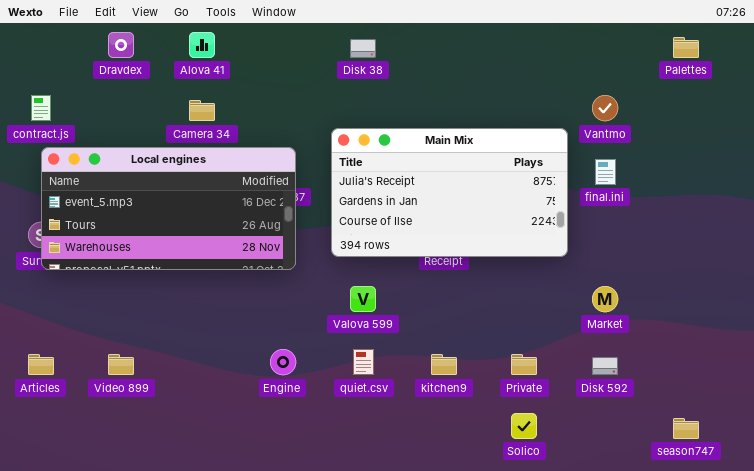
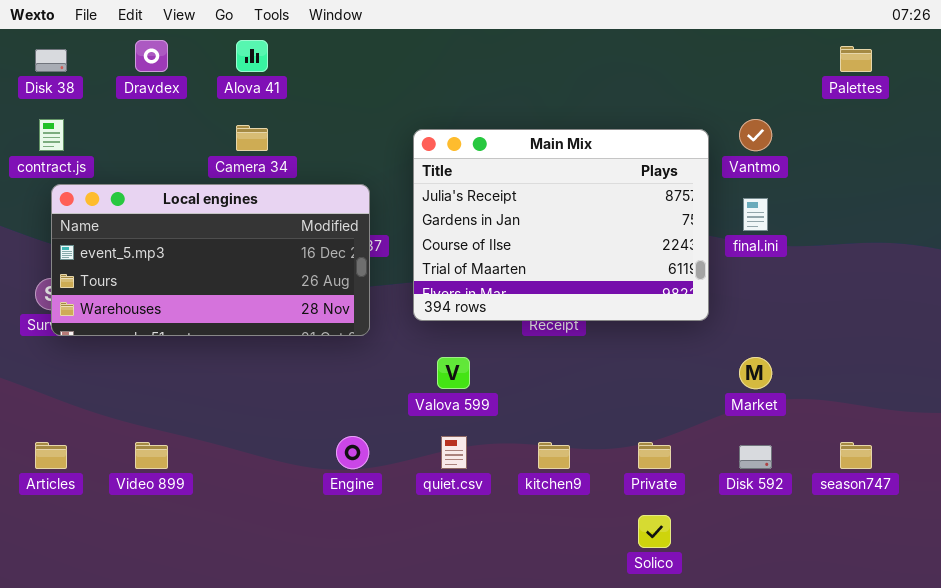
Disk 38: [350,39,376,58] -> [35,49,67,72], moved
Main Mix: [331,128,568,257] -> [413,129,709,321], resized
season747: [673,418,699,439] -> [840,442,872,469], moved

